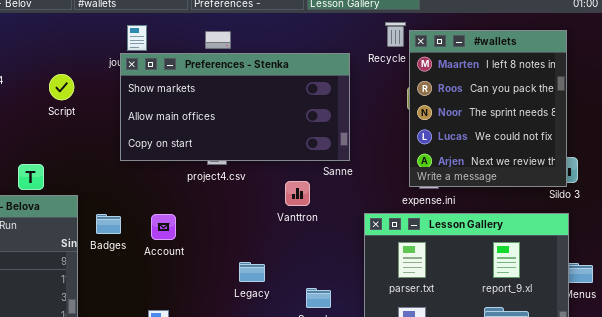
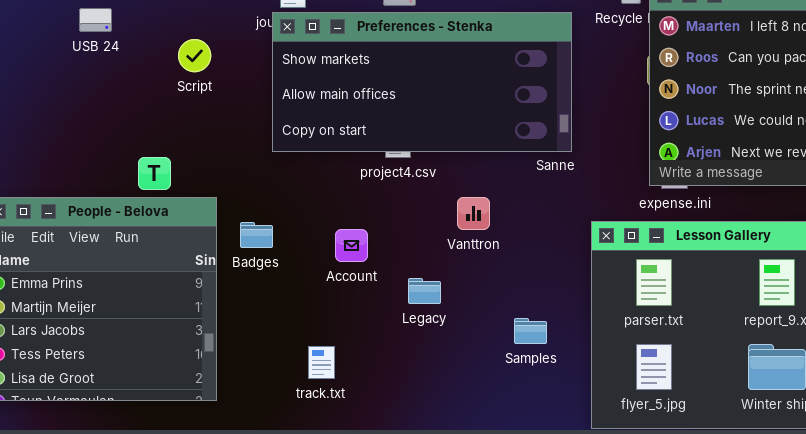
Vanttron: [285,181,310,206] -> [457,197,490,230], moved
Account: [151,214,176,240] -> [335,229,368,262], moved
Legacy: [239,262,265,282] -> [408,278,441,304], moved

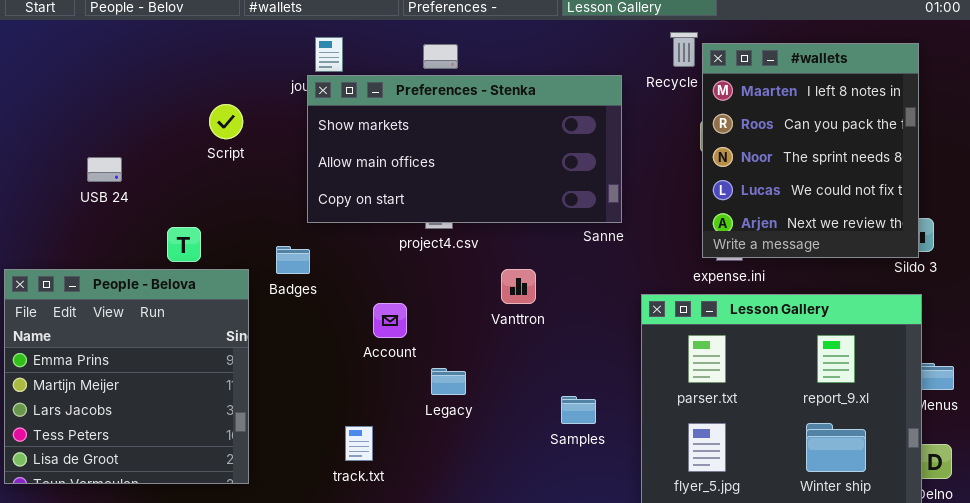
USB 24: [79,8,112,32] -> [87,157,122,182], moved
Badges: [240,222,273,248] -> [276,246,310,274], moved
Legacy: [408,278,441,304] -> [431,368,466,395], moved

